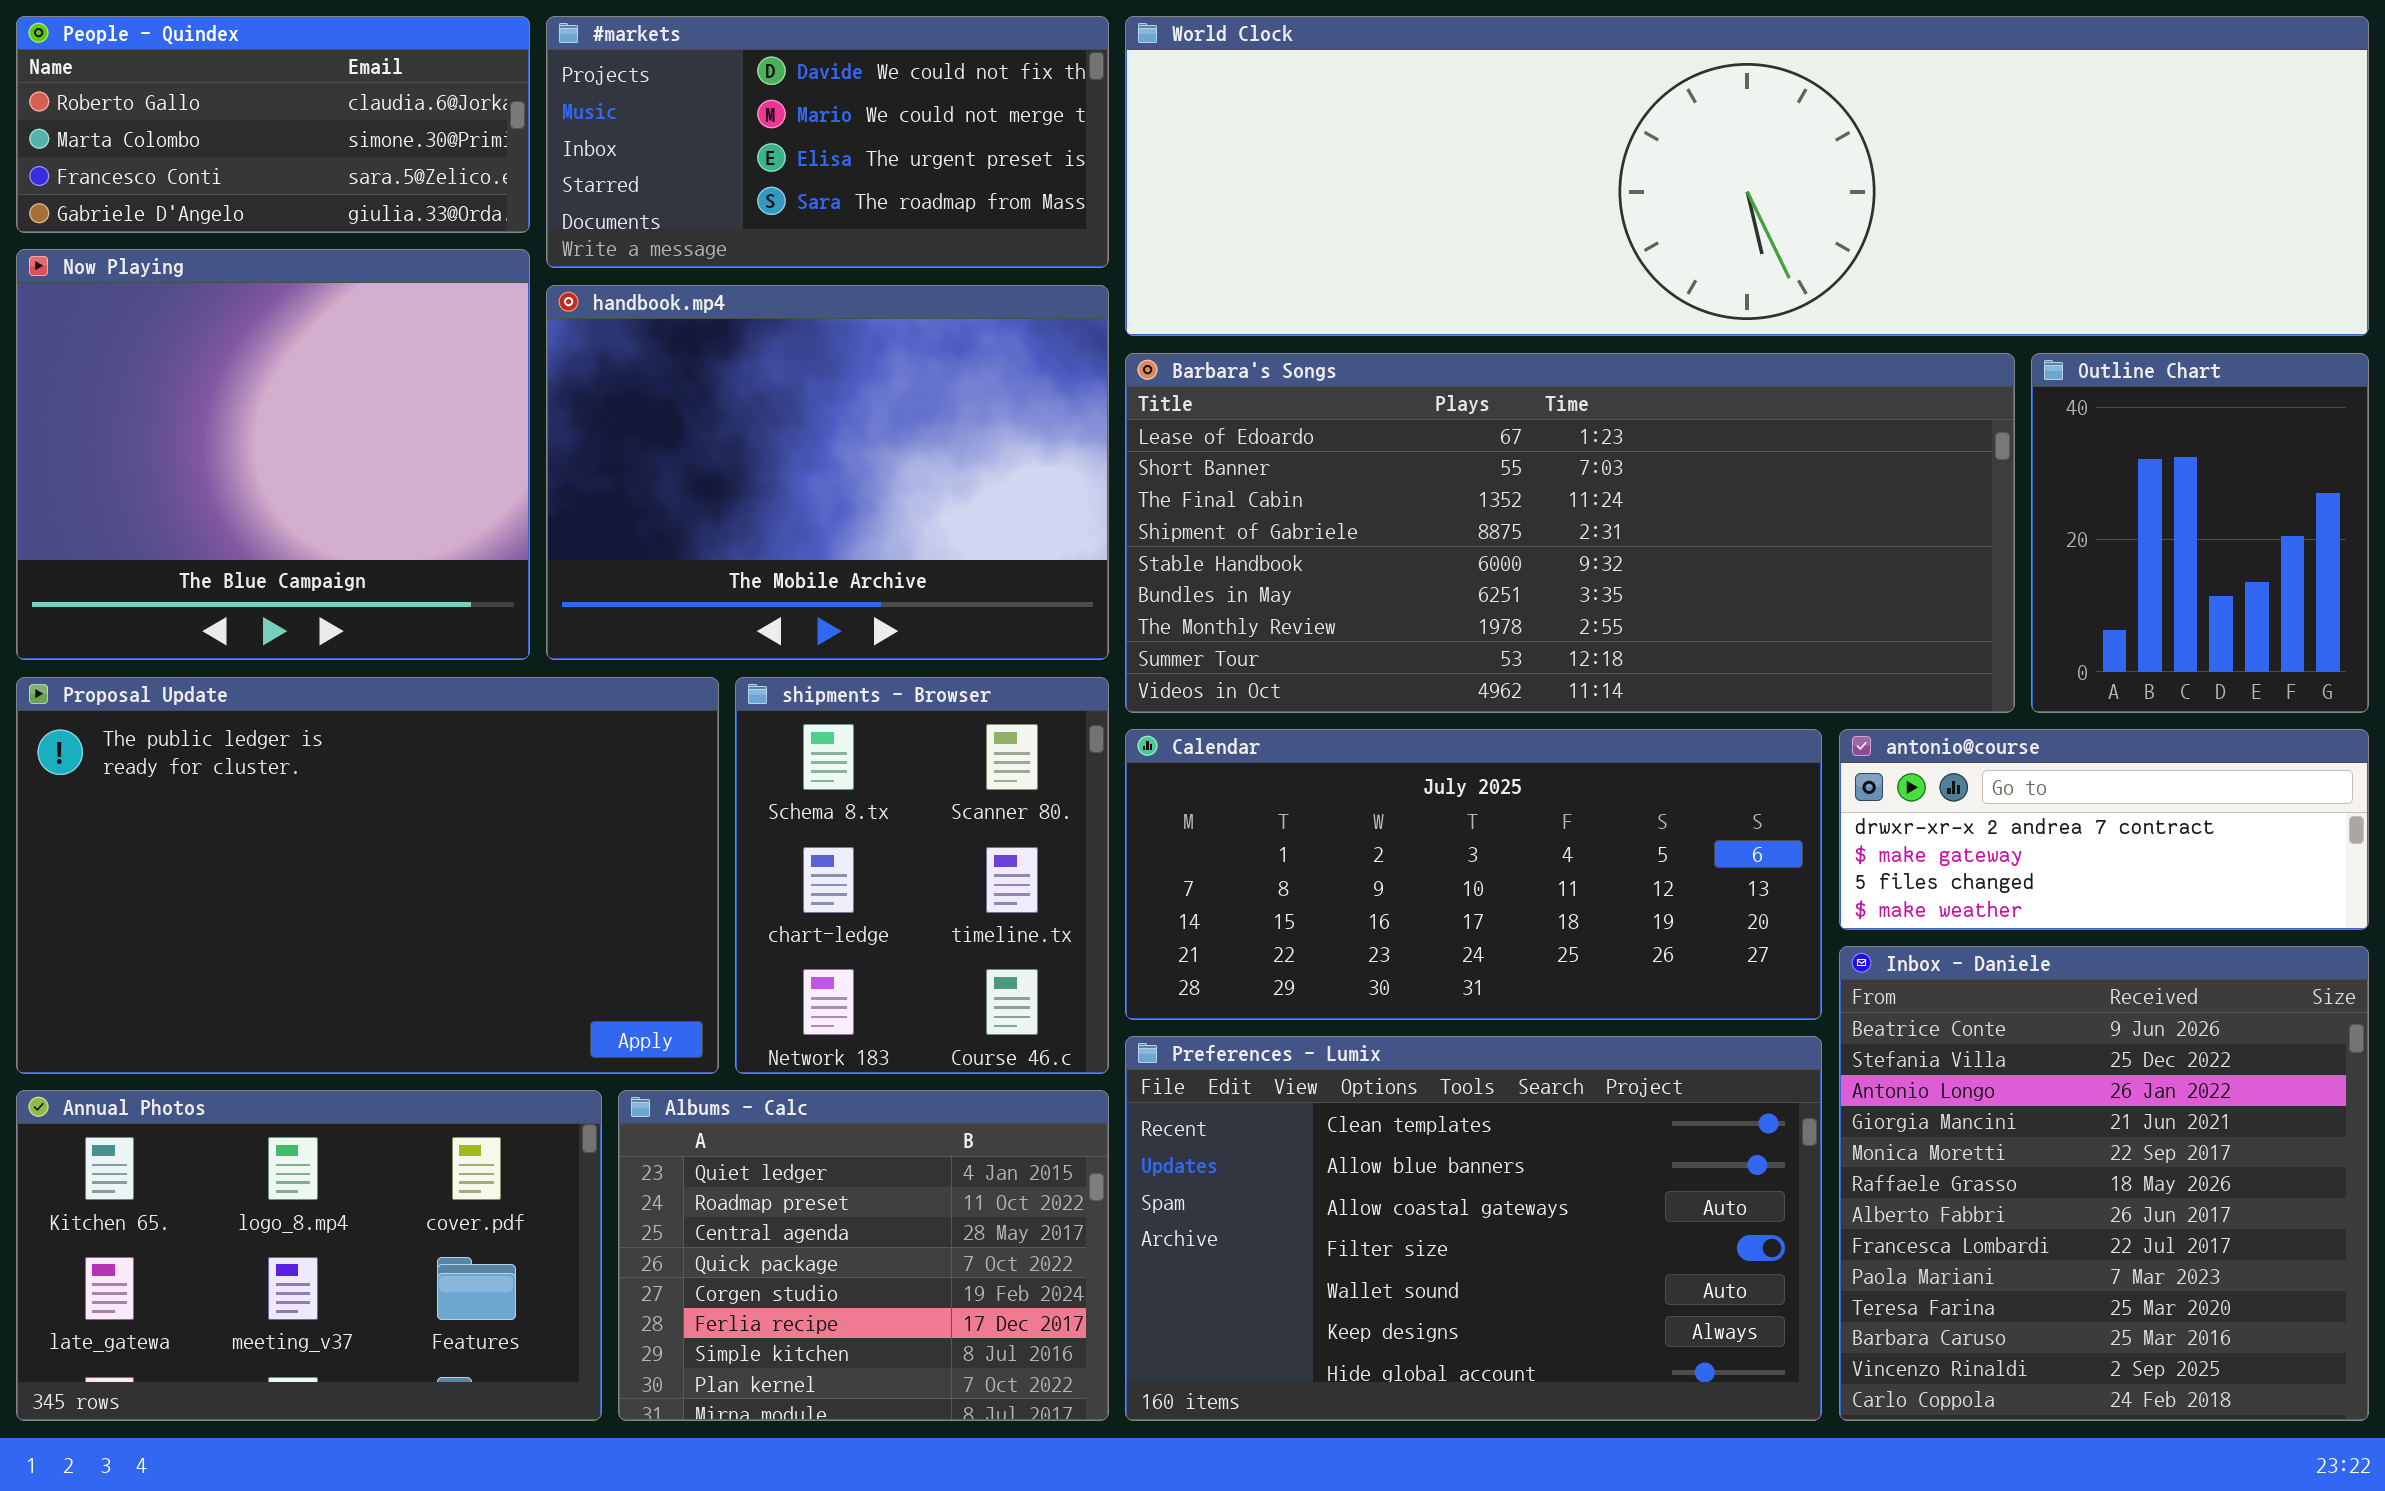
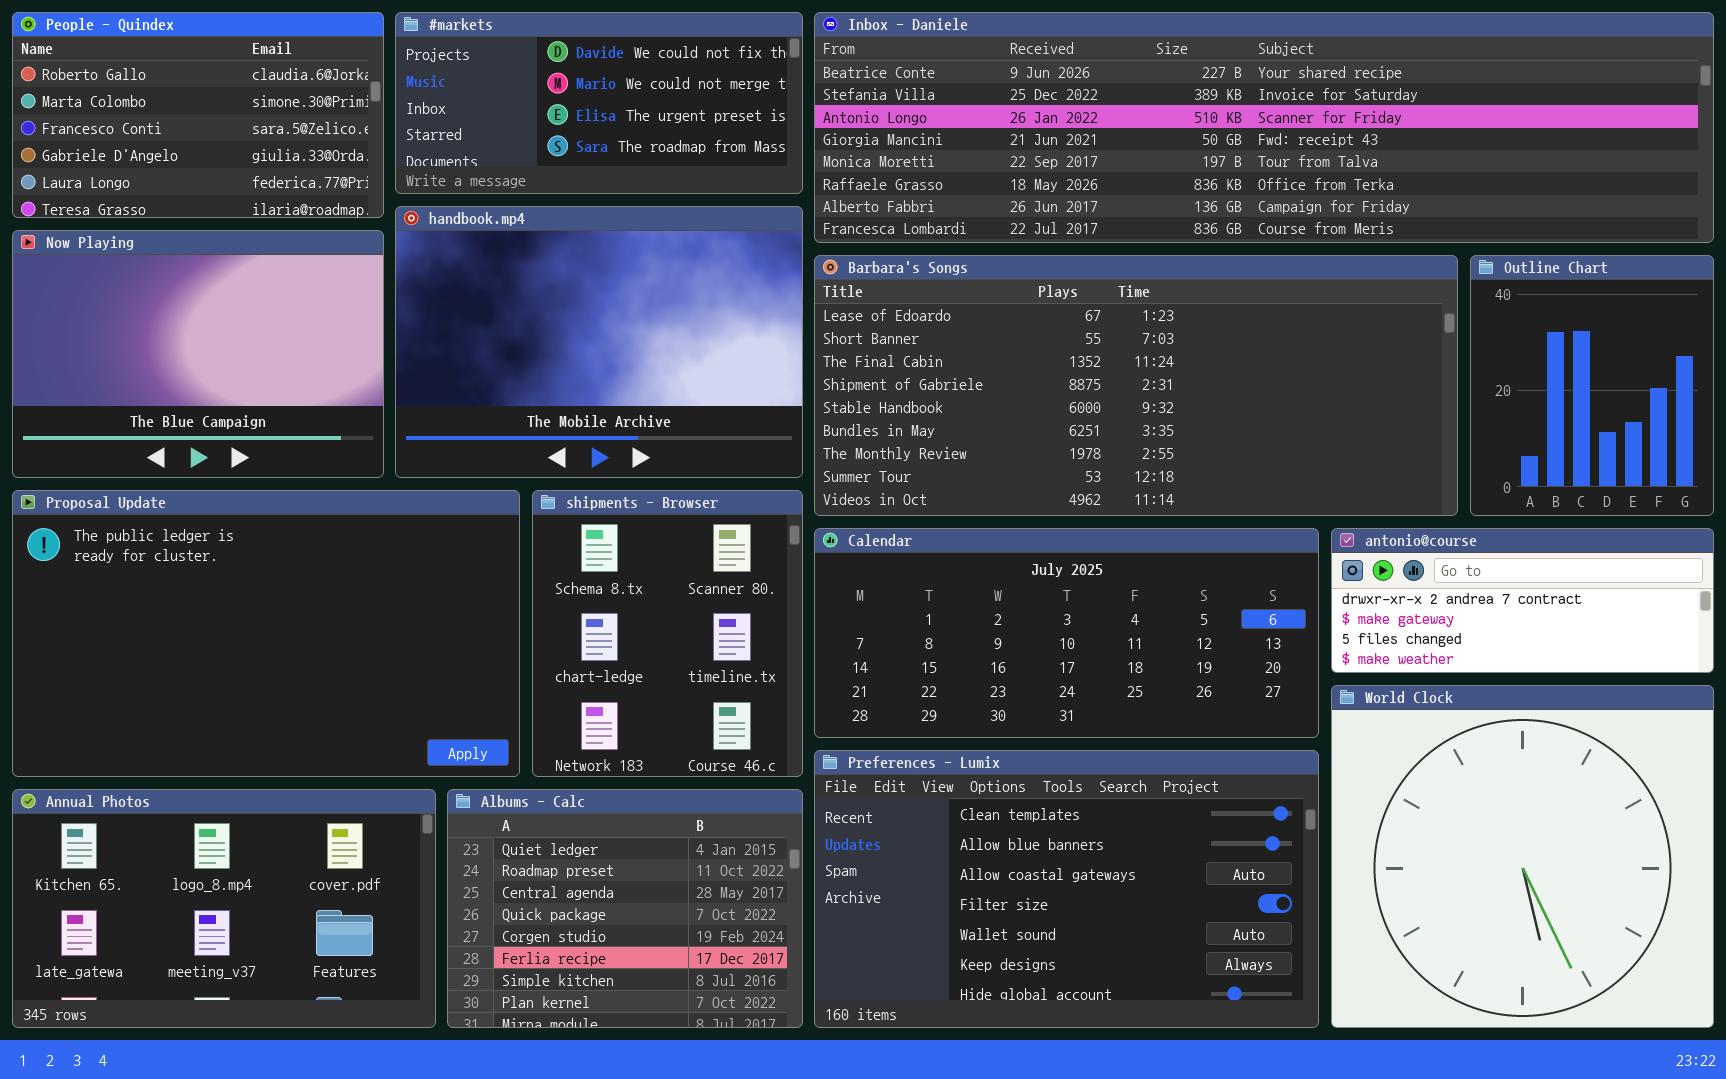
People - Quindex: [16,16,530,233] -> [12,12,384,218], resized
World Clock: [1125,16,2369,336] -> [1331,685,1714,1028], moved, resized
Now Playing: [16,249,530,660] -> [12,230,384,478], resized
Inbox - Daniele: [1839,946,2369,1421] -> [814,12,1714,243], moved, resized

